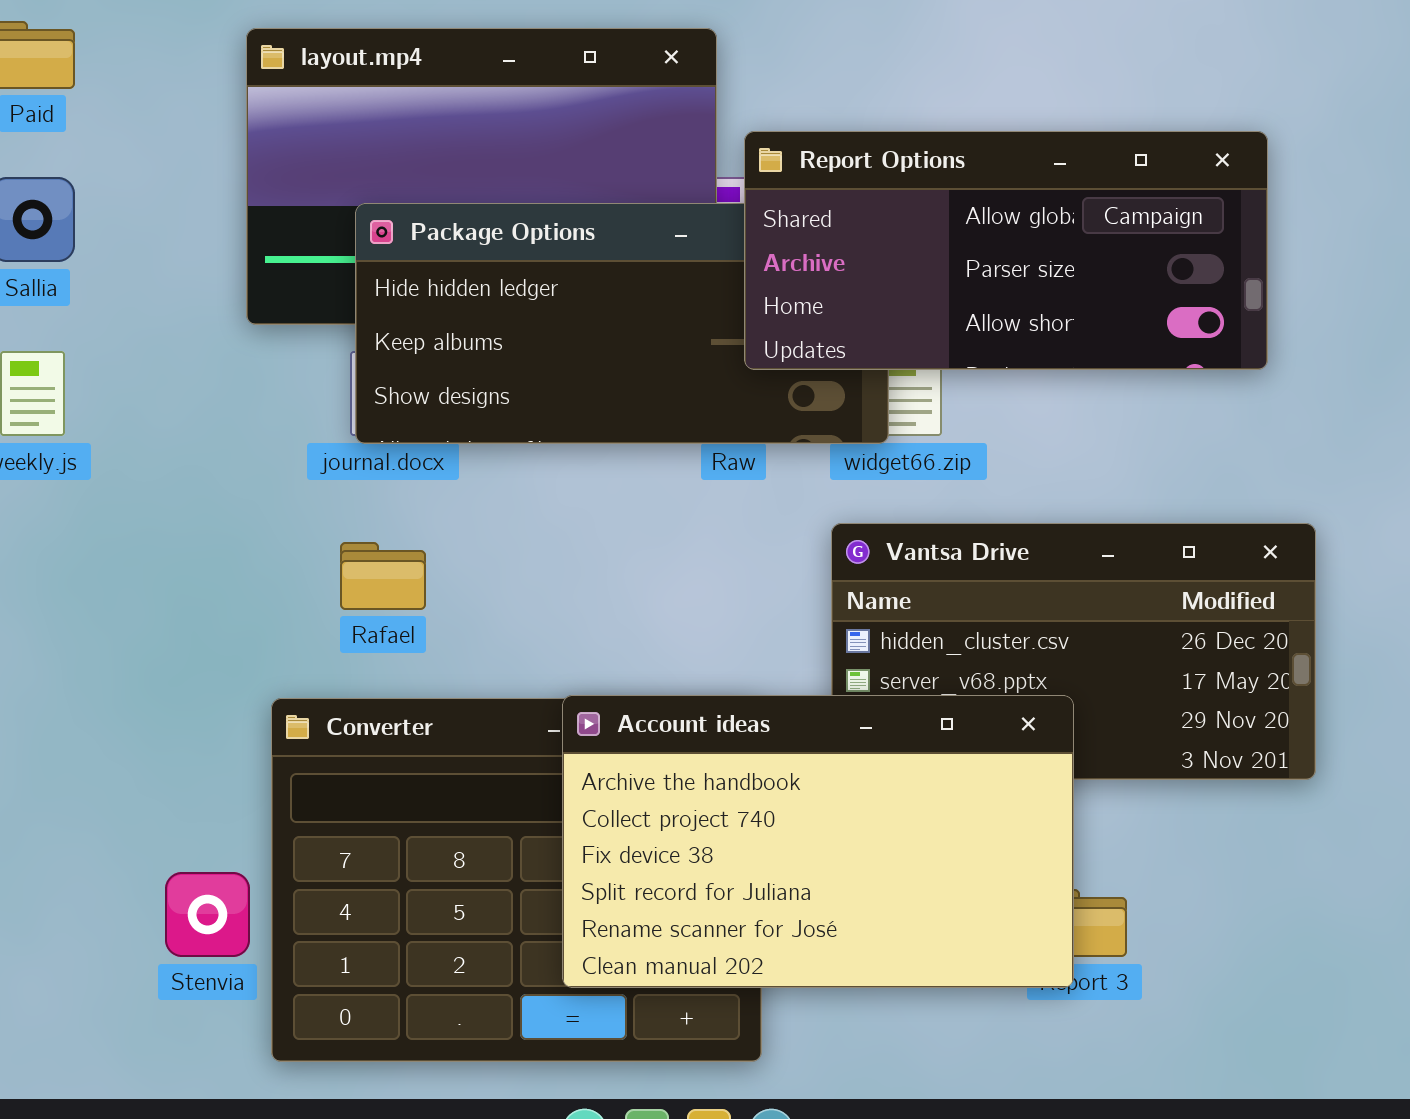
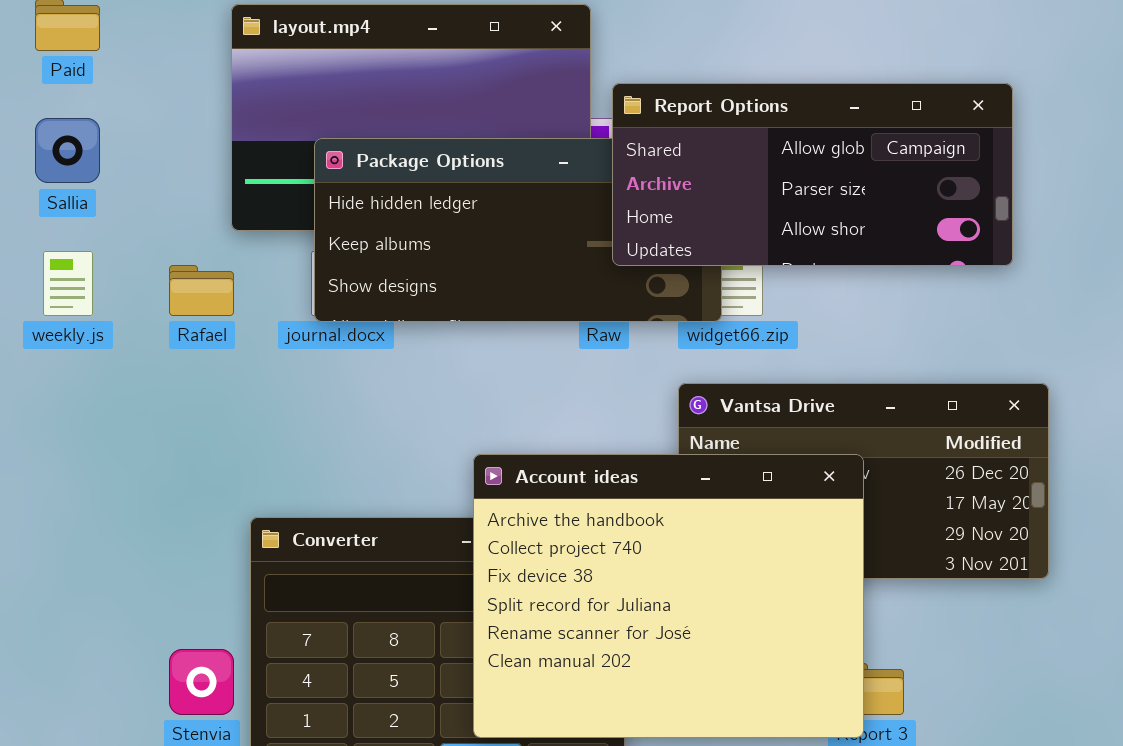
Rafael: [340,542,426,610] -> [169,265,234,316], moved
Account ideas: [562,695,1074,988] -> [473,454,864,738], resized

